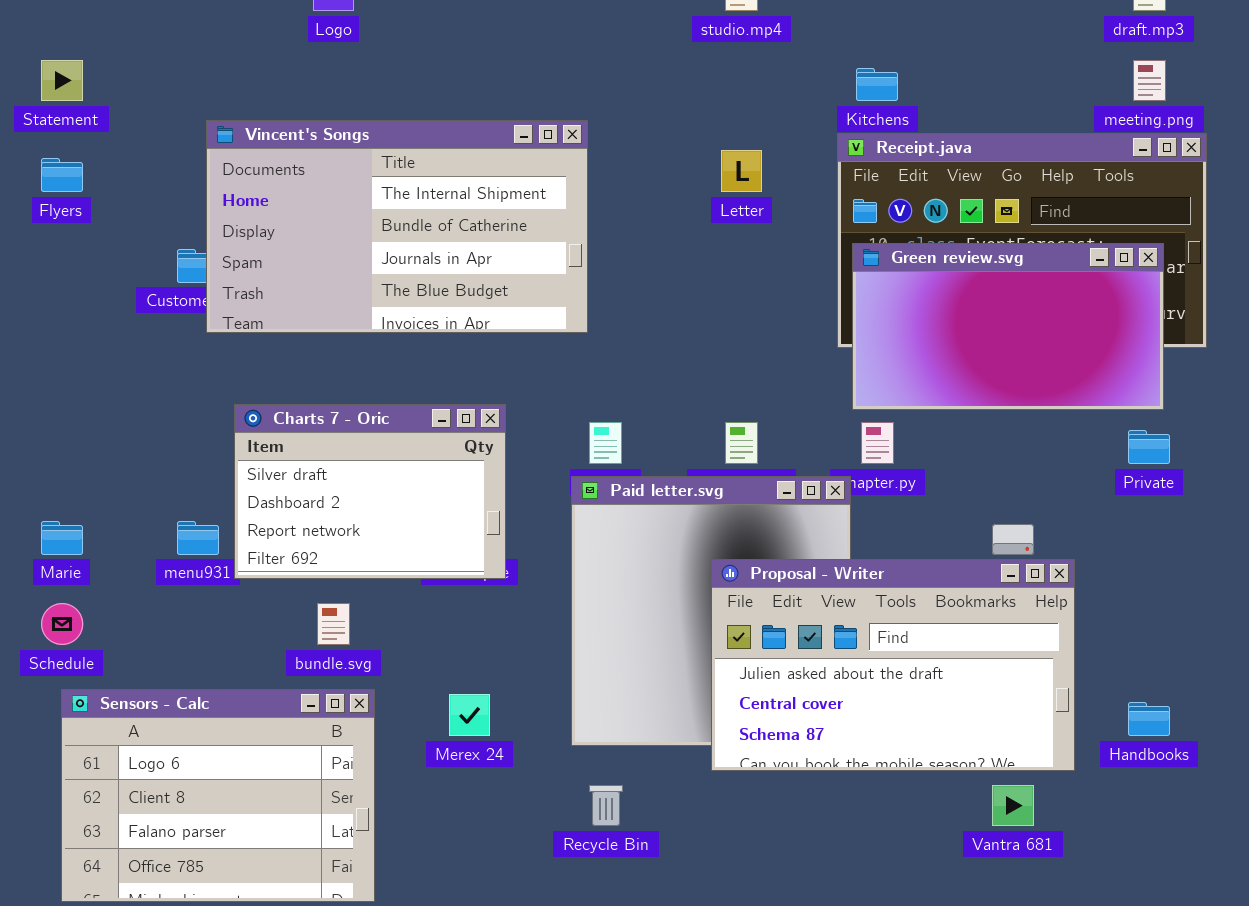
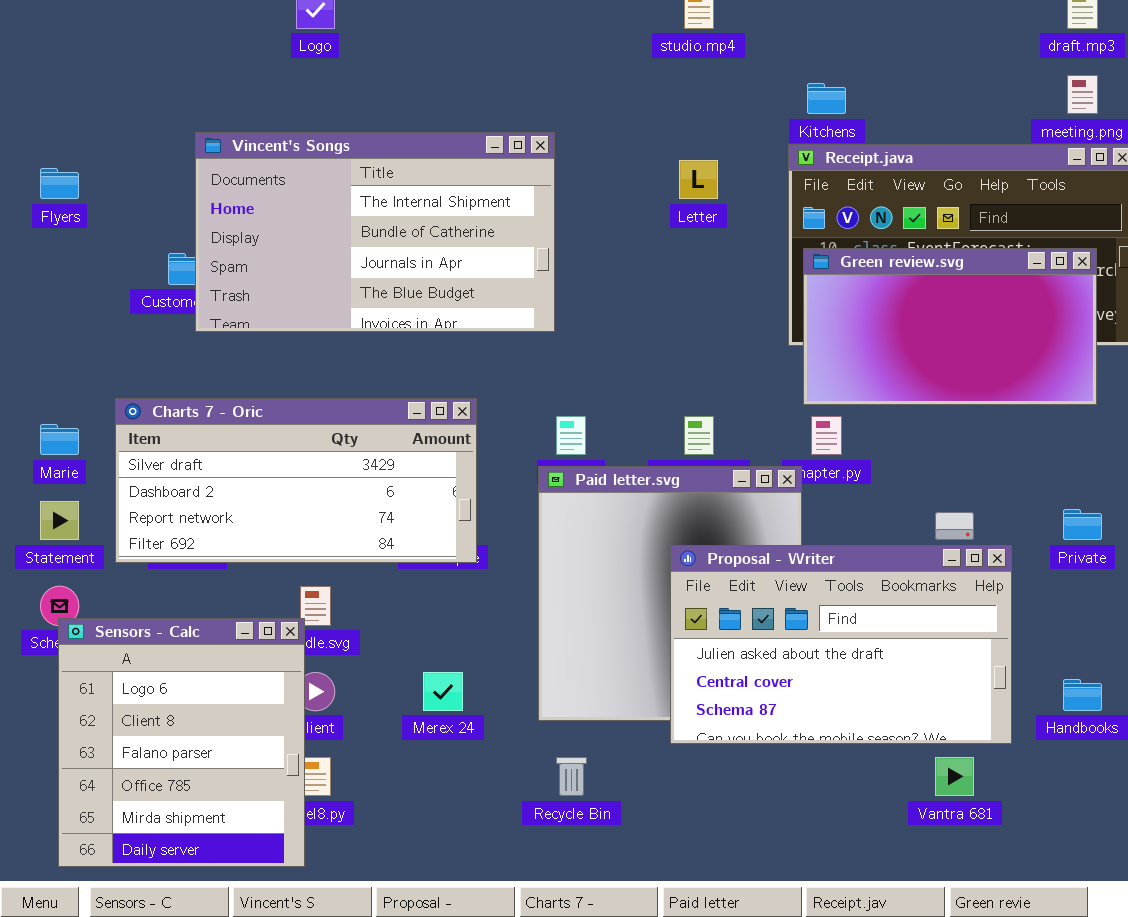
Statement: [41,60,83,101] -> [40,501,79,540], moved
Charts 7 - Oric: [234,404,506,579] -> [115,398,477,563], resized
Private: [1128,430,1170,464] -> [1063,509,1102,540], moved
Marie: [41,521,83,555] -> [40,424,79,455], moved
Sensors - Calc: [61,689,375,902] -> [58,618,305,867], resized

